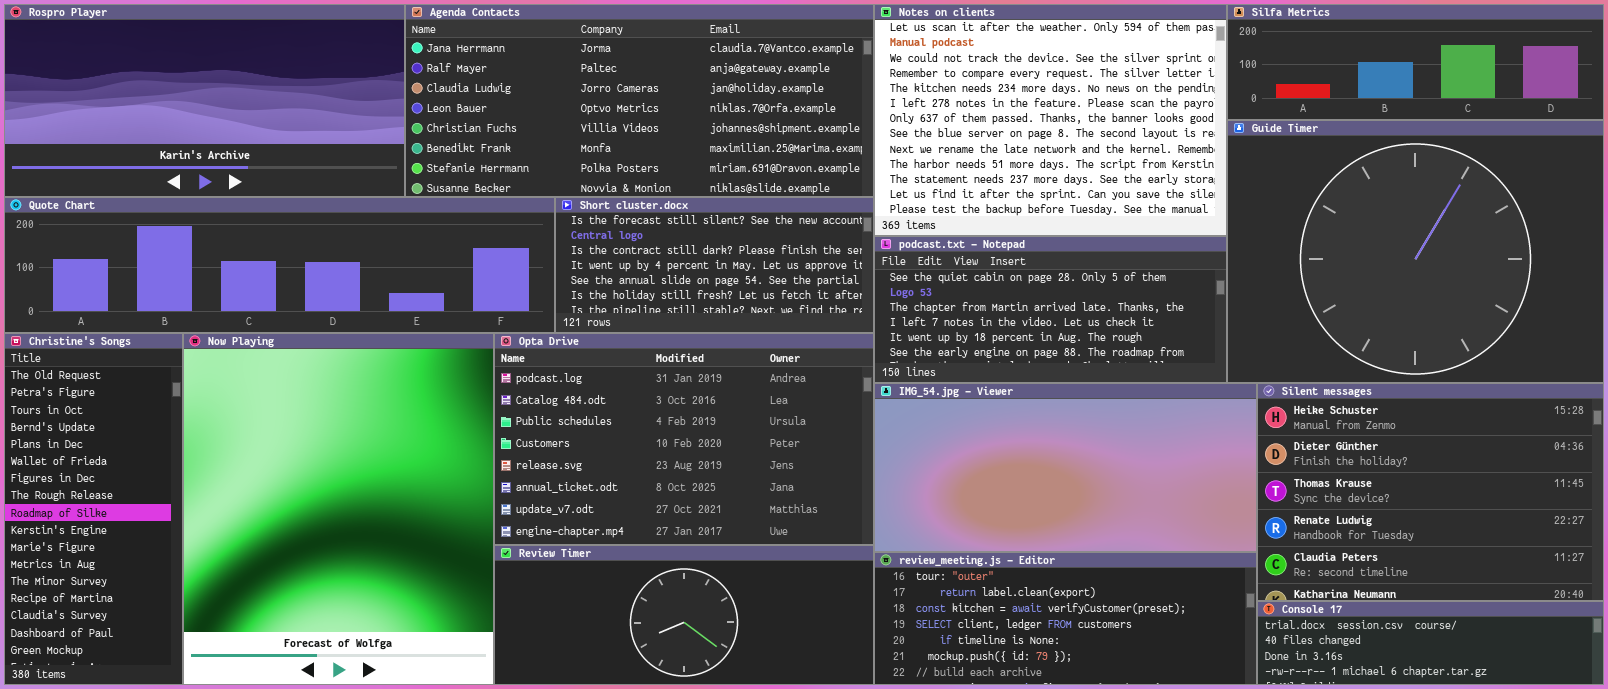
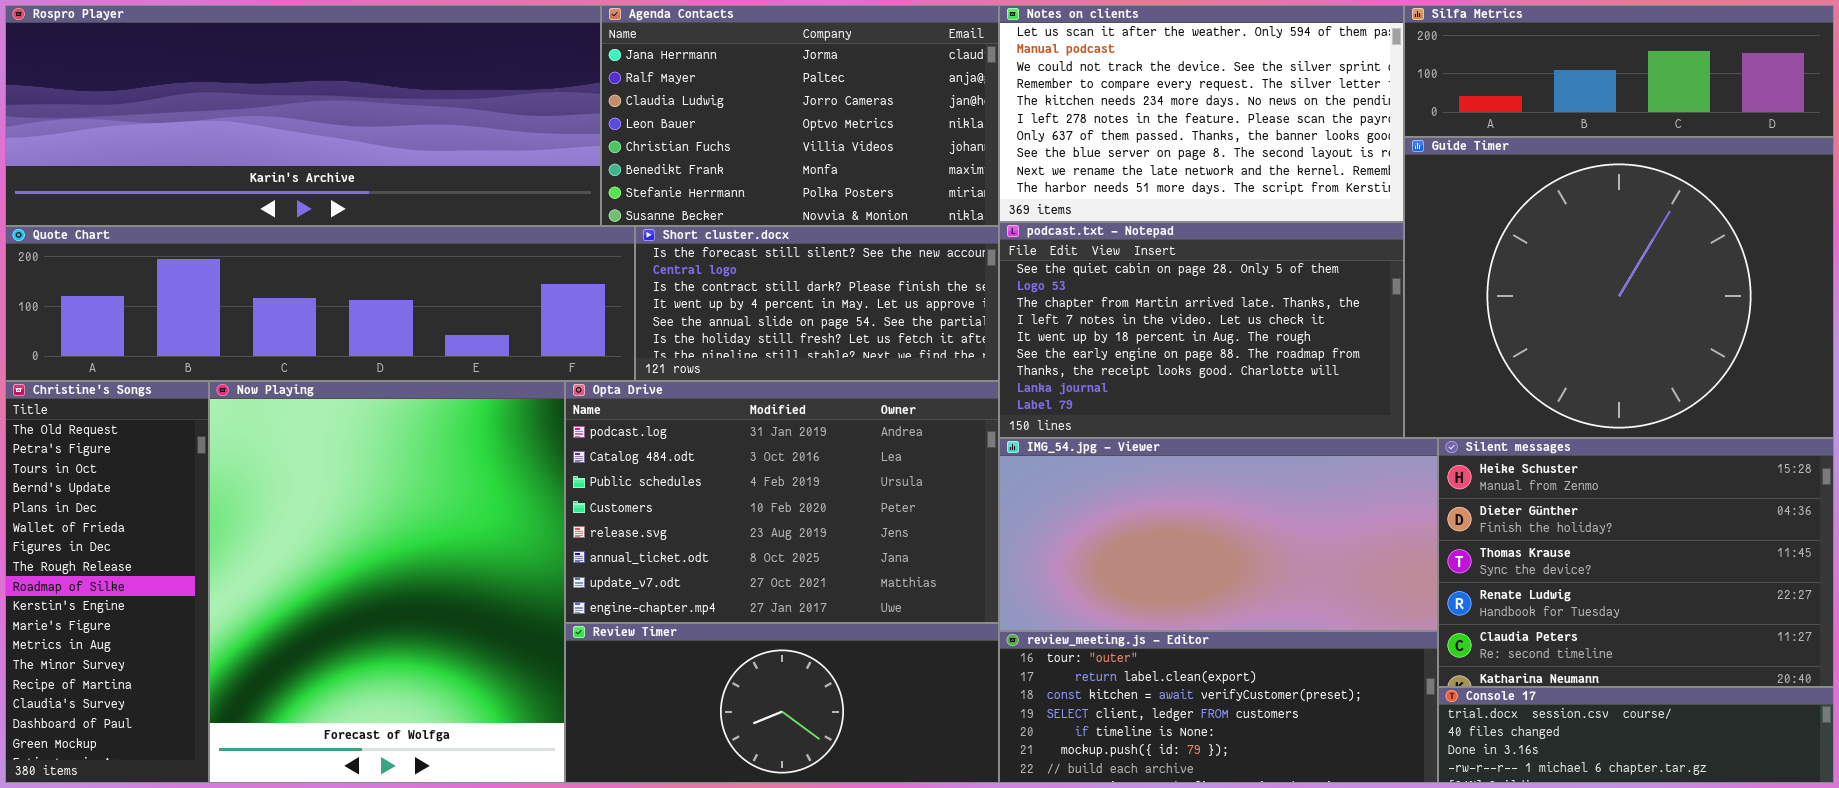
Rospro Player: [4,4,405,197] -> [5,5,601,226], resized
Agenda Contacts: [405,4,874,197] -> [601,5,999,226], resized
Notes on clients: [874,4,1227,236] -> [999,5,1404,222], resized
podcast.txt - Notepad: [874,236,1227,383] -> [999,222,1404,438], resized

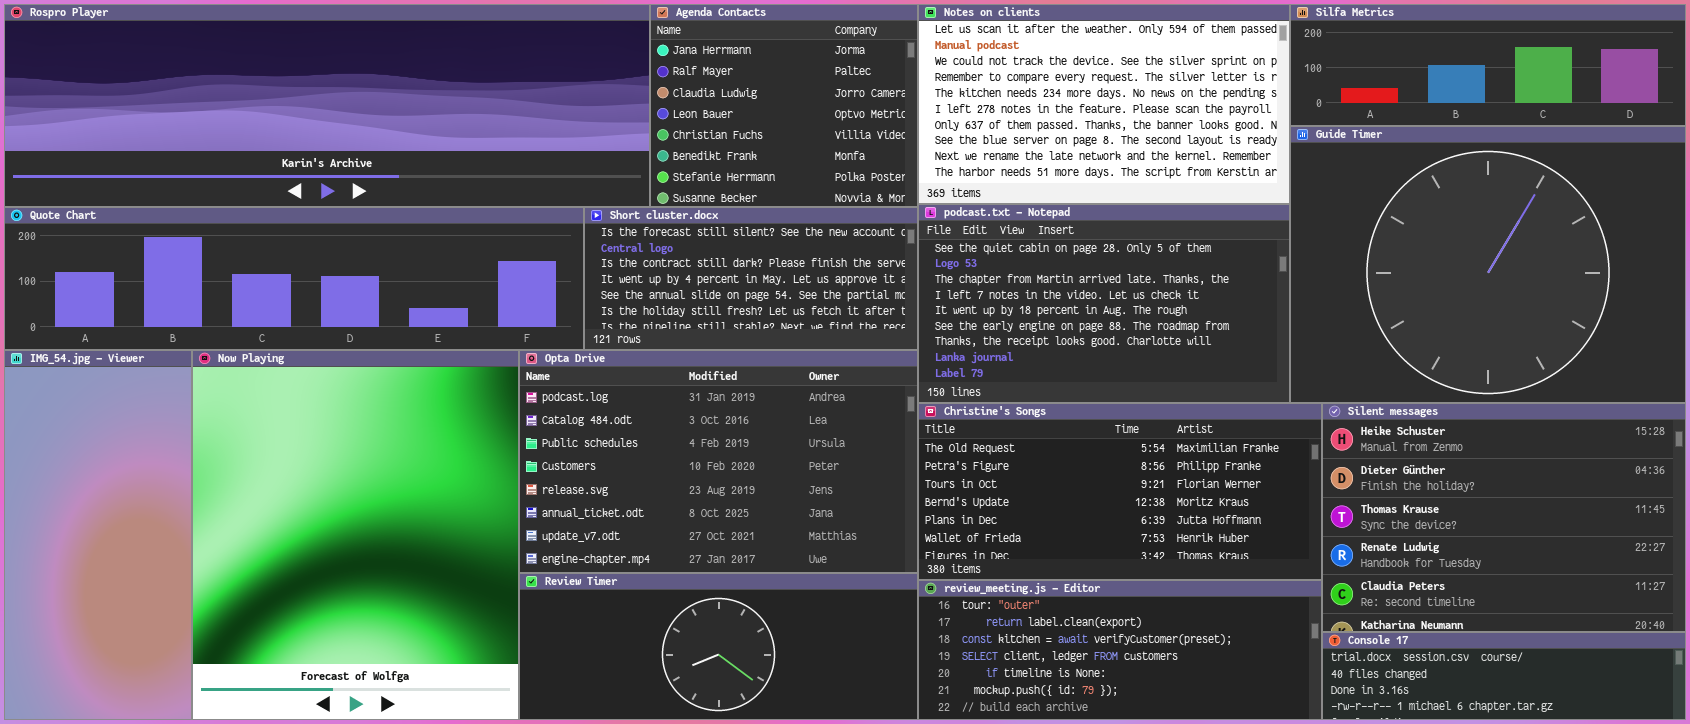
Rospro Player: [5,5,601,226] -> [4,4,650,207], resized
Agenda Contacts: [601,5,999,226] -> [650,4,918,207], resized
Christine's Songs: [5,381,209,783] -> [918,403,1322,580], moved, resized
IMG_54.jpg - Viewer: [999,438,1438,631] -> [4,350,192,720], moved, resized

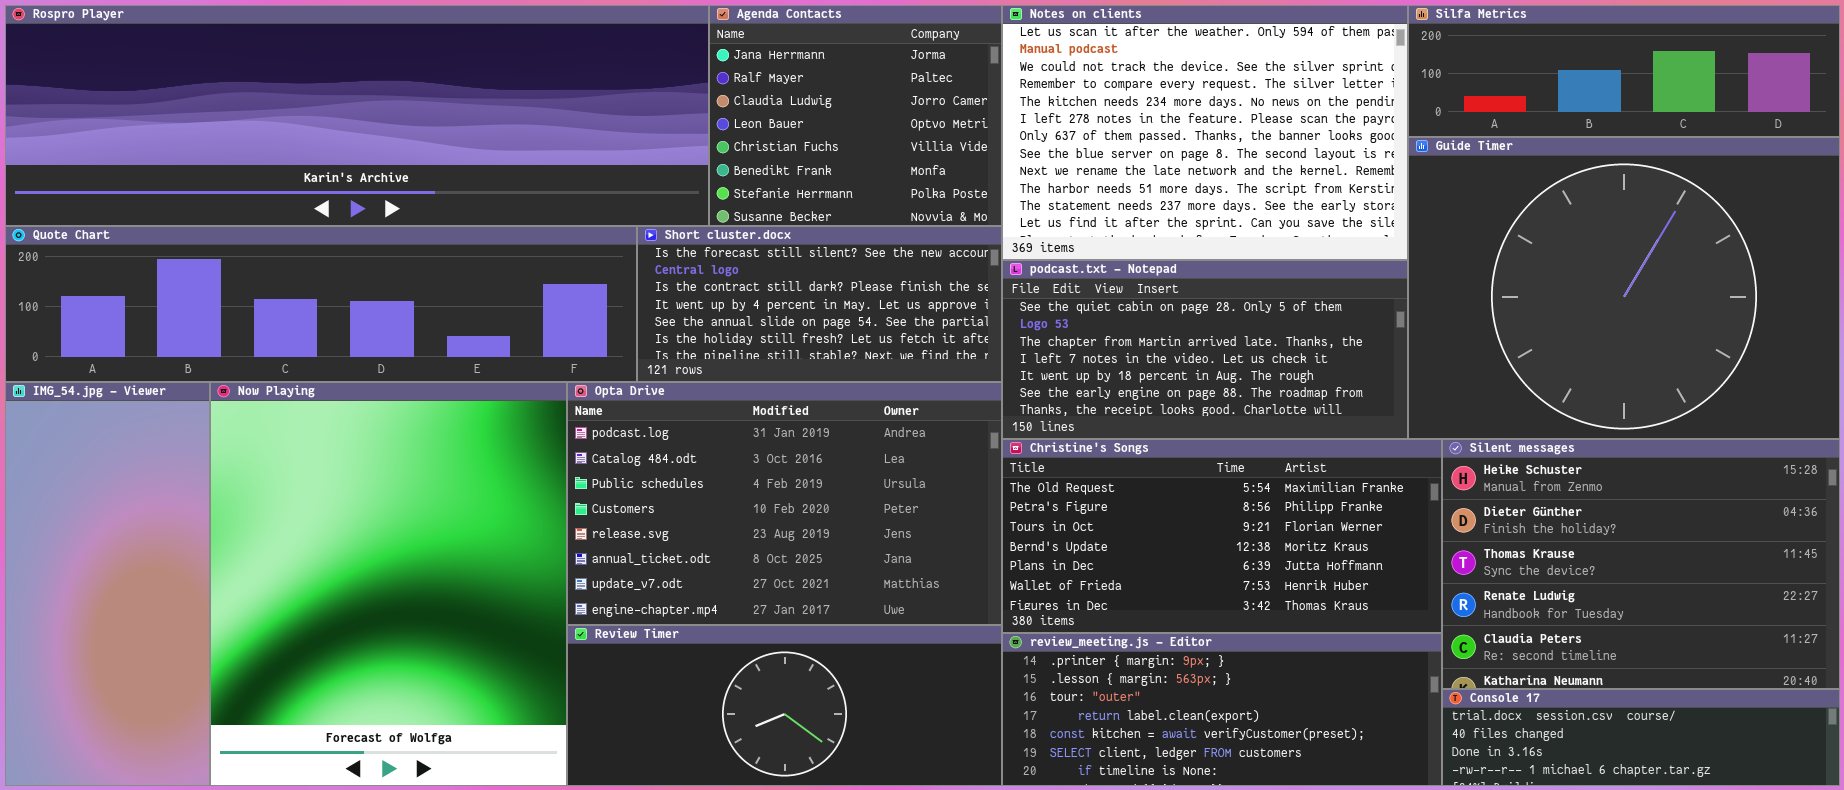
Notes on clients: [918,4,1290,204] -> [1002,5,1408,260], resized
podcast.txt - Notepad: [918,204,1290,403] -> [1002,260,1408,439], resized
review_meeting.js - Editor: [918,580,1322,720] -> [1002,633,1442,786], scrolled up 2 rows

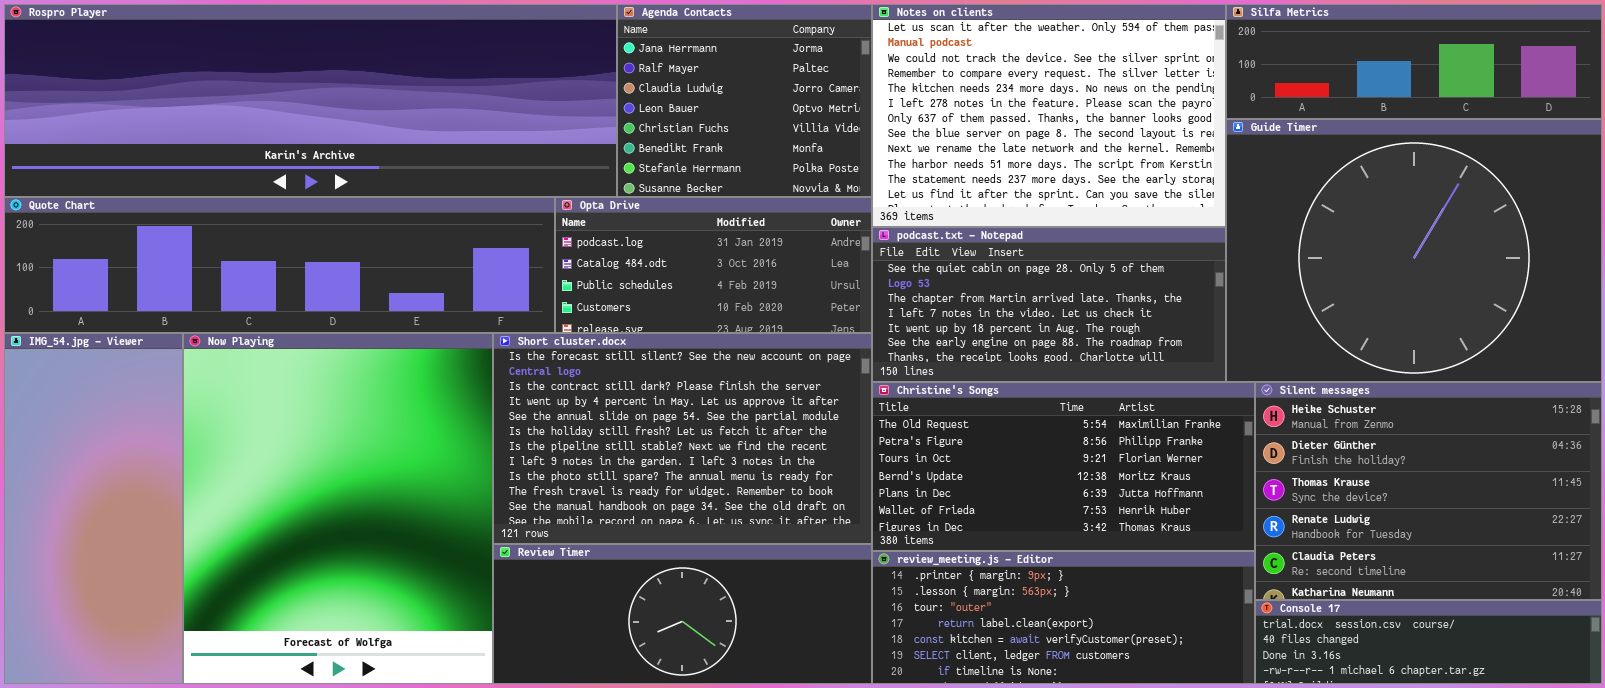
Short cluster.docx: [637,226,1002,382] -> [493,333,872,544], moved, resized
Opta Drive: [567,382,1002,625] -> [555,197,872,333], moved, resized

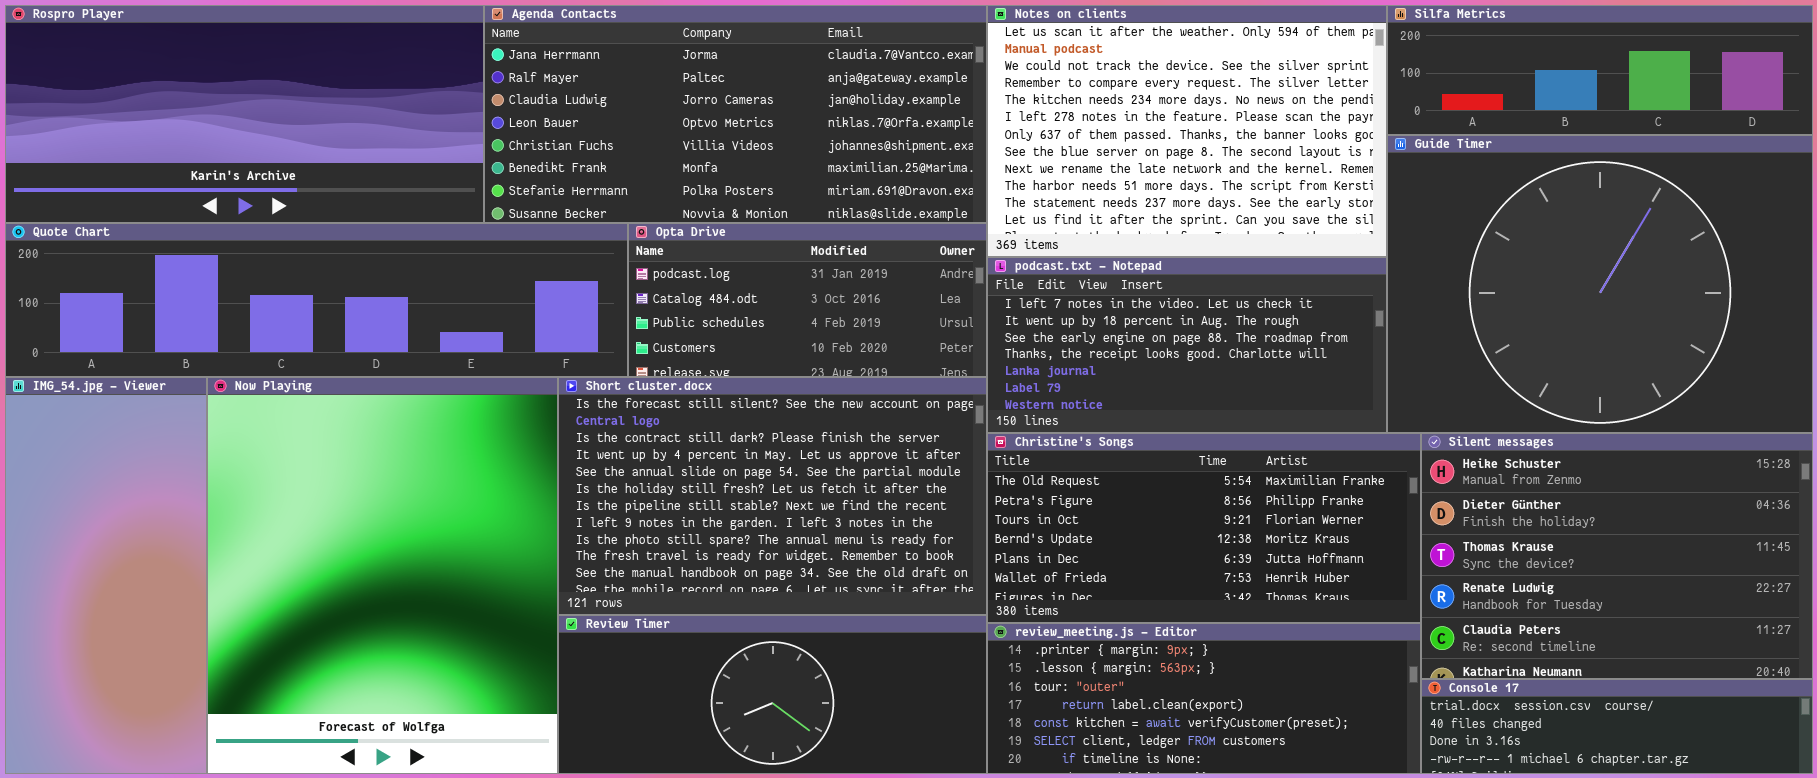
Rospro Player: [4,4,617,197] -> [5,5,484,223], resized
Agenda Contacts: [617,4,872,197] -> [484,5,987,223], resized
podcast.txt - Notepad: [872,227,1226,382] -> [987,257,1387,433], scrolled down 3 rows

